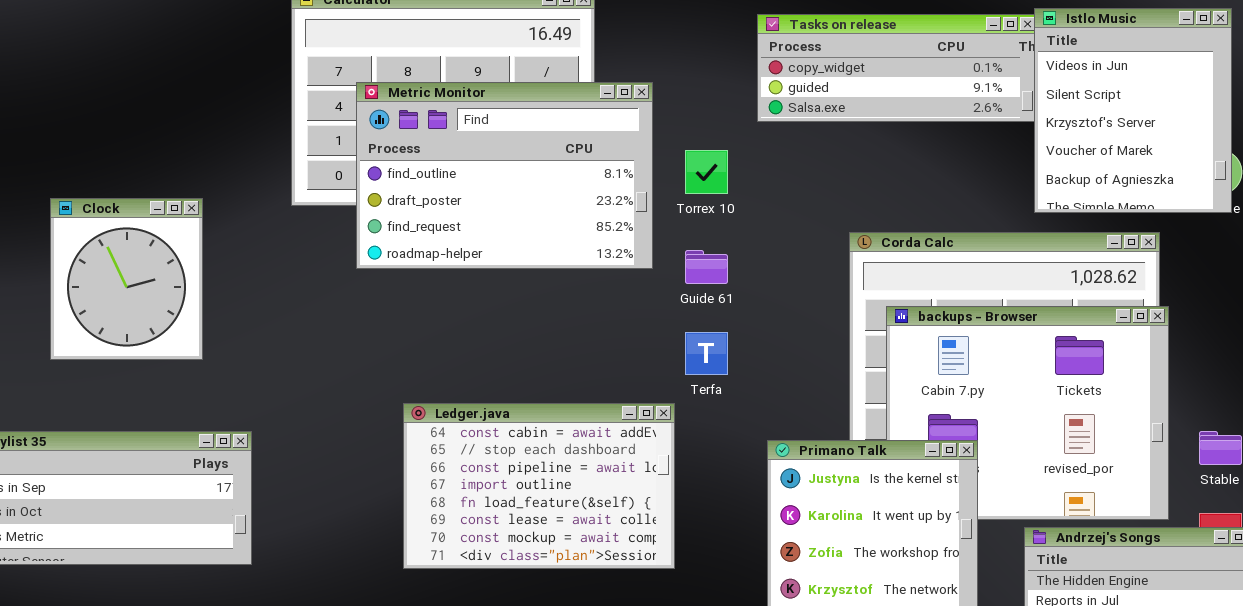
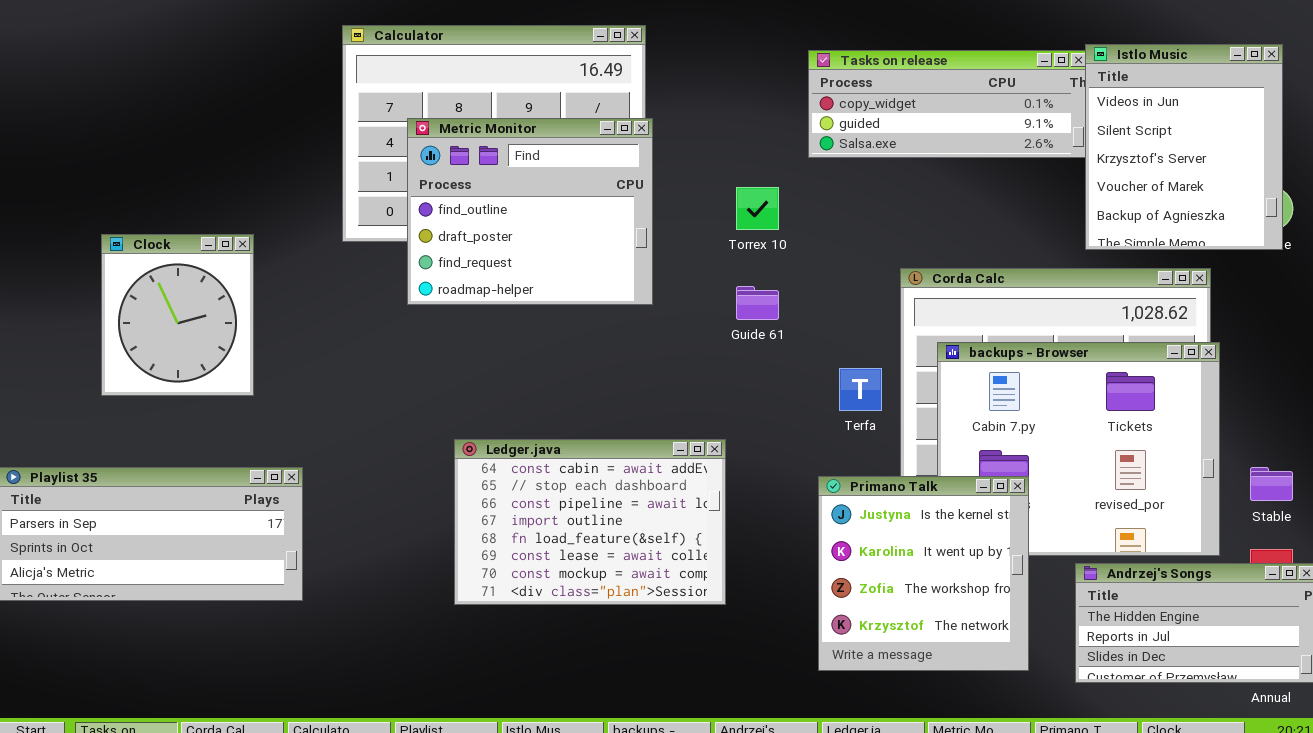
Metric Monitor: [356,82,653,269] -> [407,118,653,305], resized
Terfa: [685,332,728,375] -> [839,368,882,411], moved

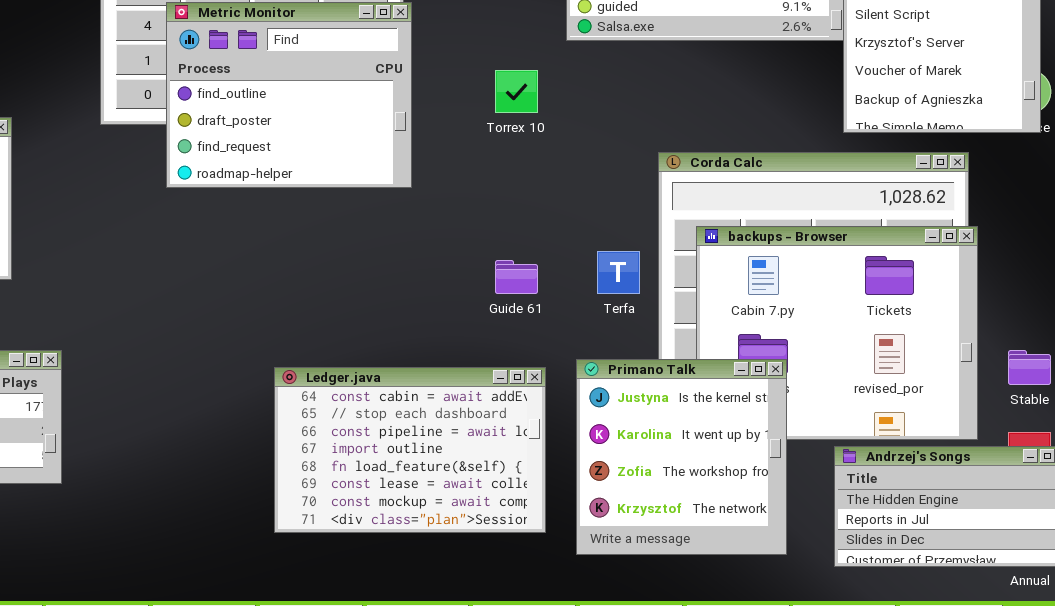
Guide 61: [736,286,779,320] -> [495,260,538,294], moved
Ledger.java: [454,439,726,605] -> [274,367,546,533], moved

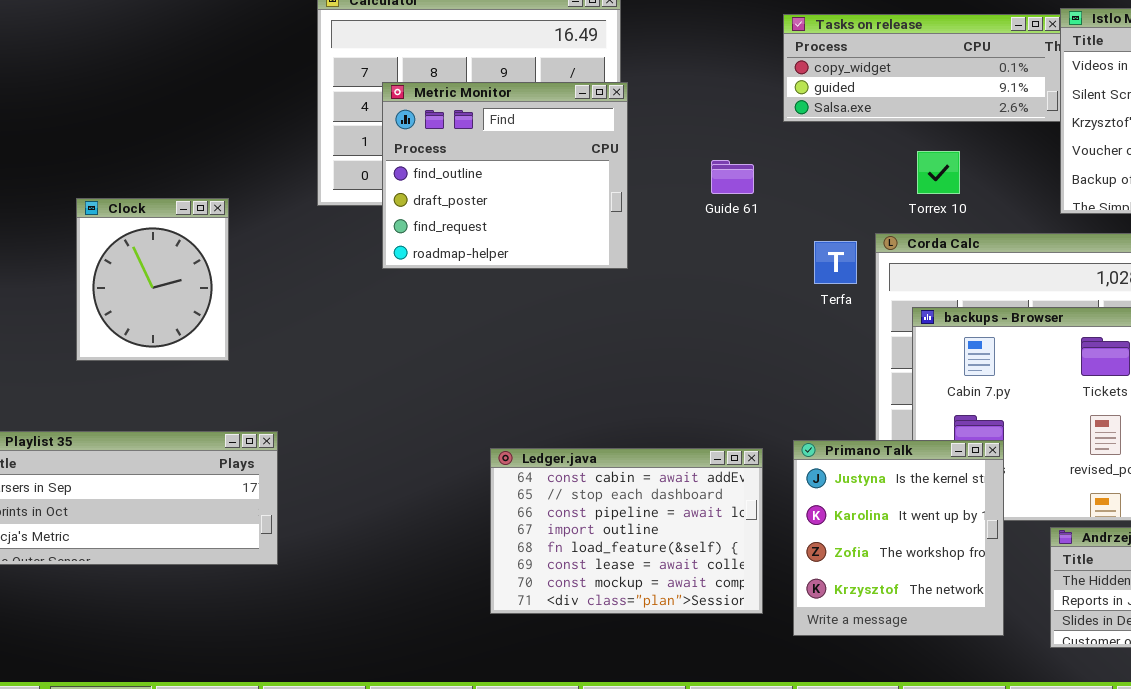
Torrex 10: [495,70,538,113] -> [917,151,960,194], moved
Terfa: [597,251,640,294] -> [814,241,857,284], moved
Guide 61: [495,260,538,294] -> [711,160,754,194], moved

